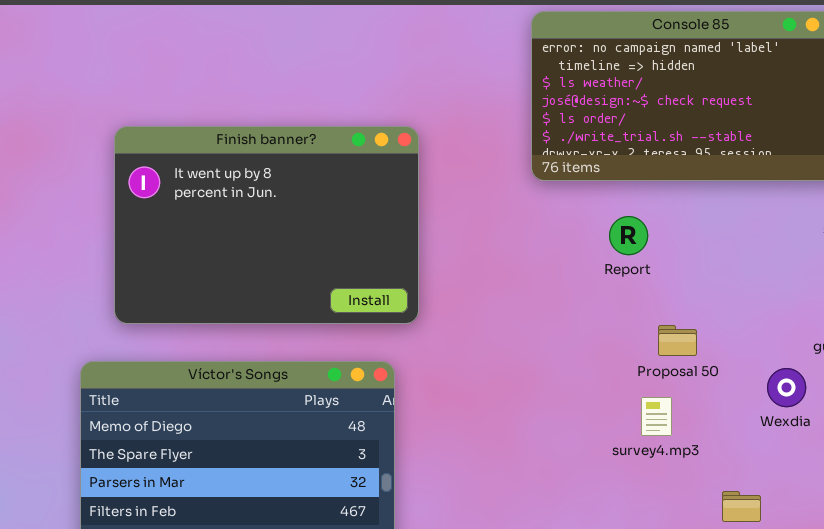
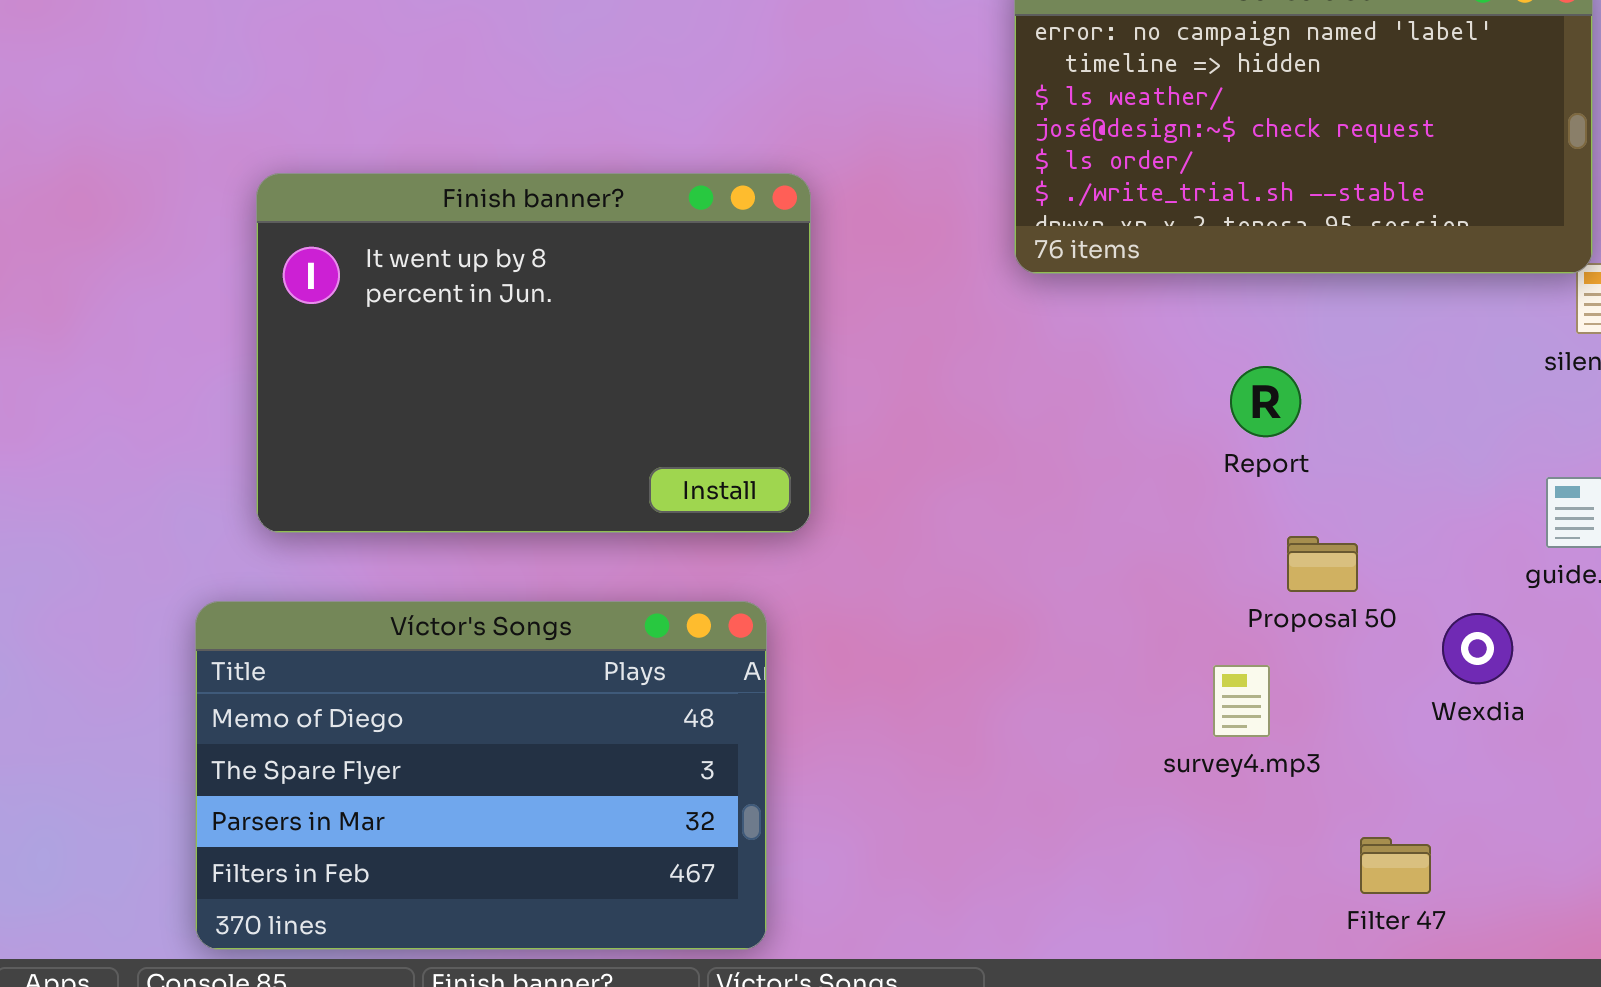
Report: [609,216,648,255] -> [1230,366,1301,437], moved
Proposal 50: [658,325,697,356] -> [1287,536,1358,592], moved

